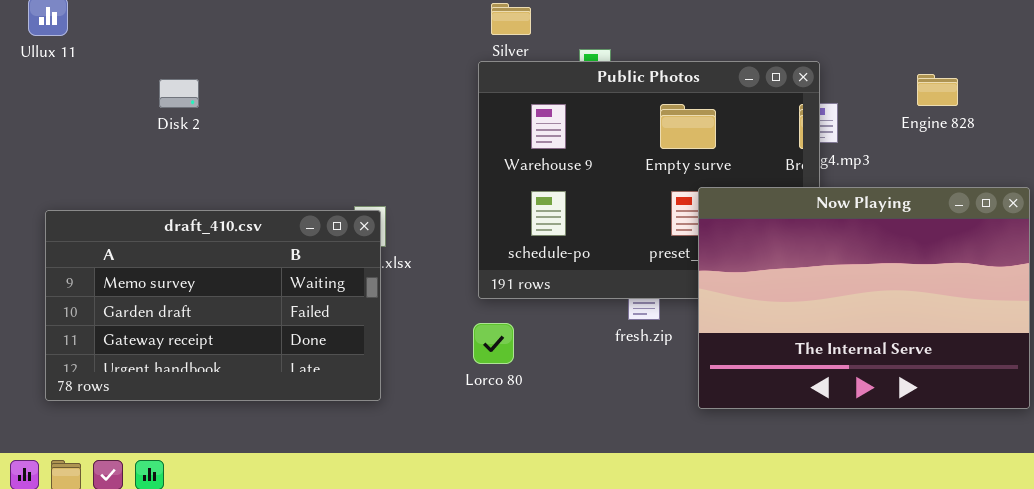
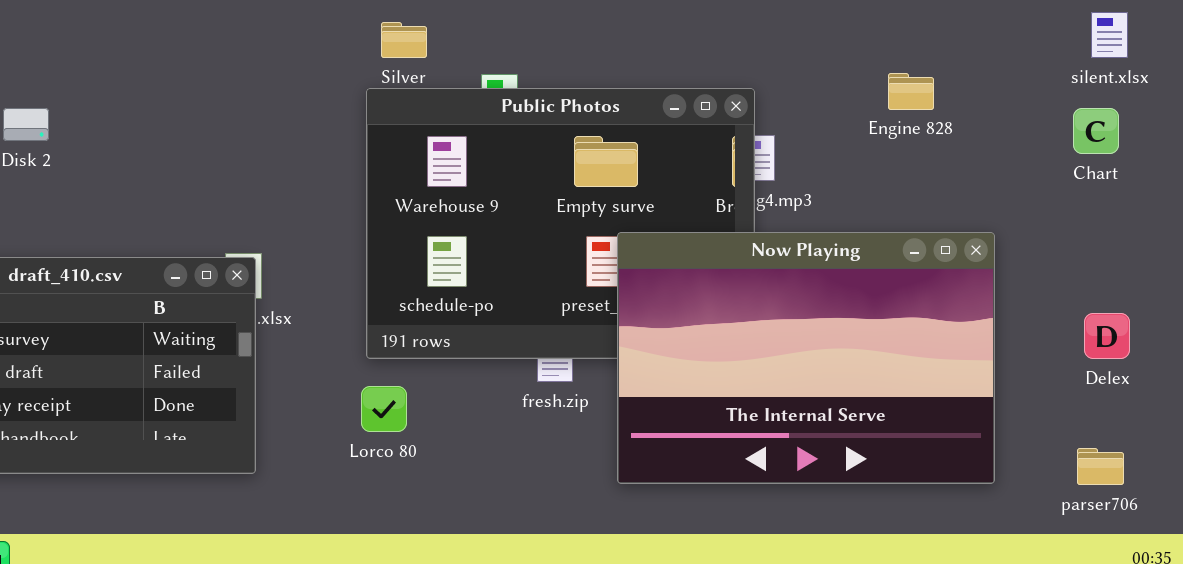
Engine 828: [917,74,958,106] -> [888,73,934,110], moved

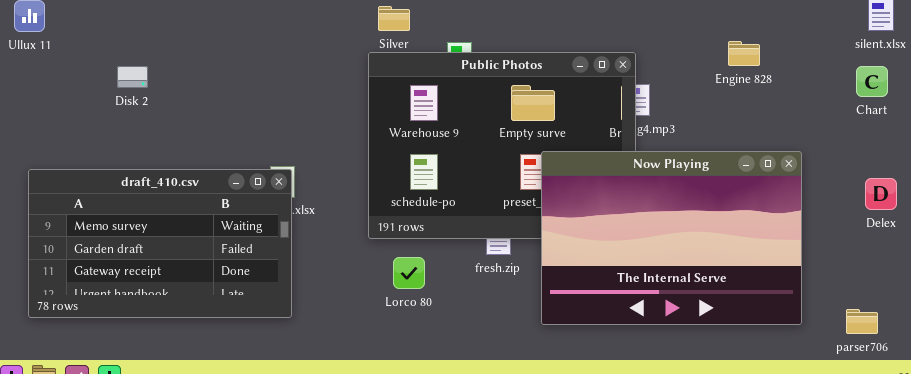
Delex: [1084,313,1130,359] -> [865,178,897,210], moved
Lorco 80: [361,386,407,432] -> [393,257,425,289], moved
parser706: [1077,448,1124,485] -> [846,309,878,334], moved

